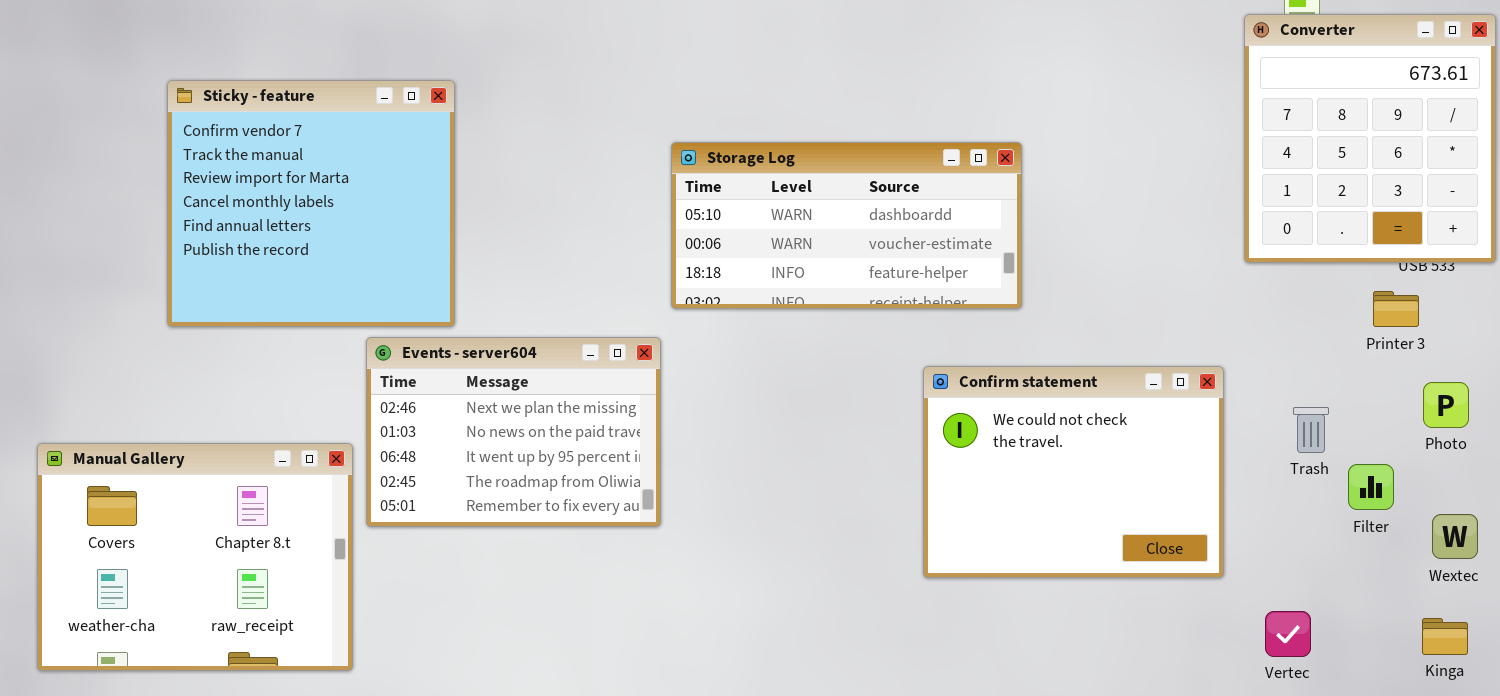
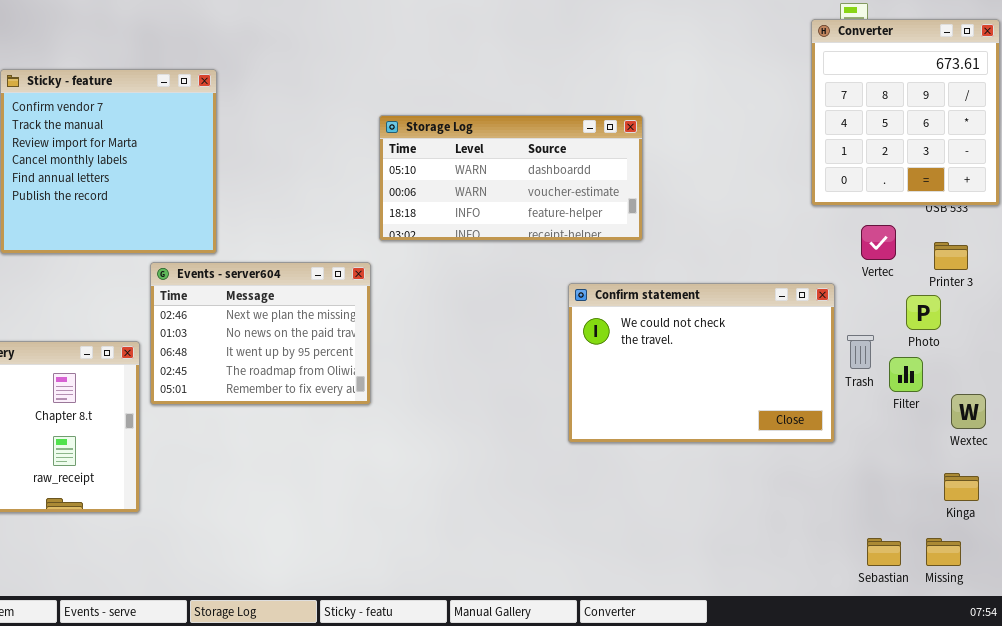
Printer 3: [1373,291,1419,327] -> [934,242,968,270], moved
Confirm statement: [923,366,1224,578] -> [568,283,835,443], resized
Photo: [1423,382,1469,428] -> [906,295,941,330], moved
Trash: [1293,407,1329,453] -> [847,335,874,369], moved
Vertec: [1265,611,1311,657] -> [861,225,896,260], moved

